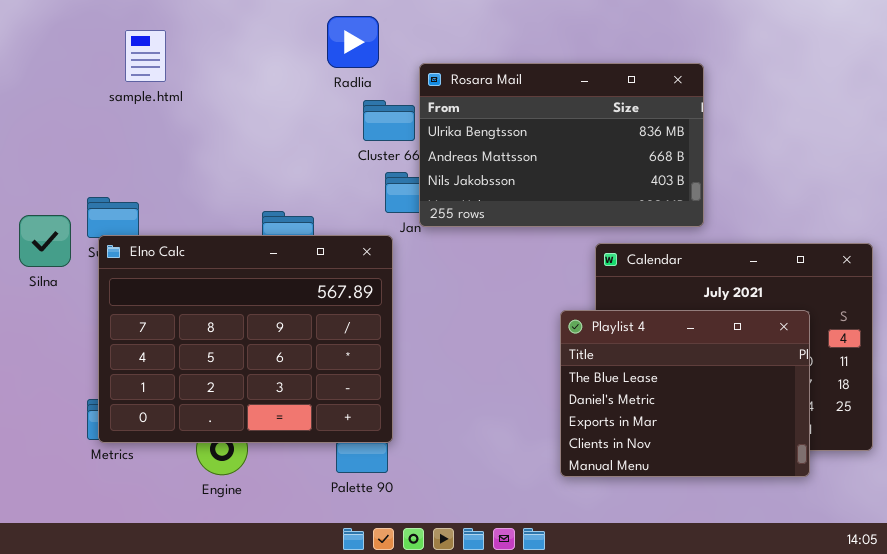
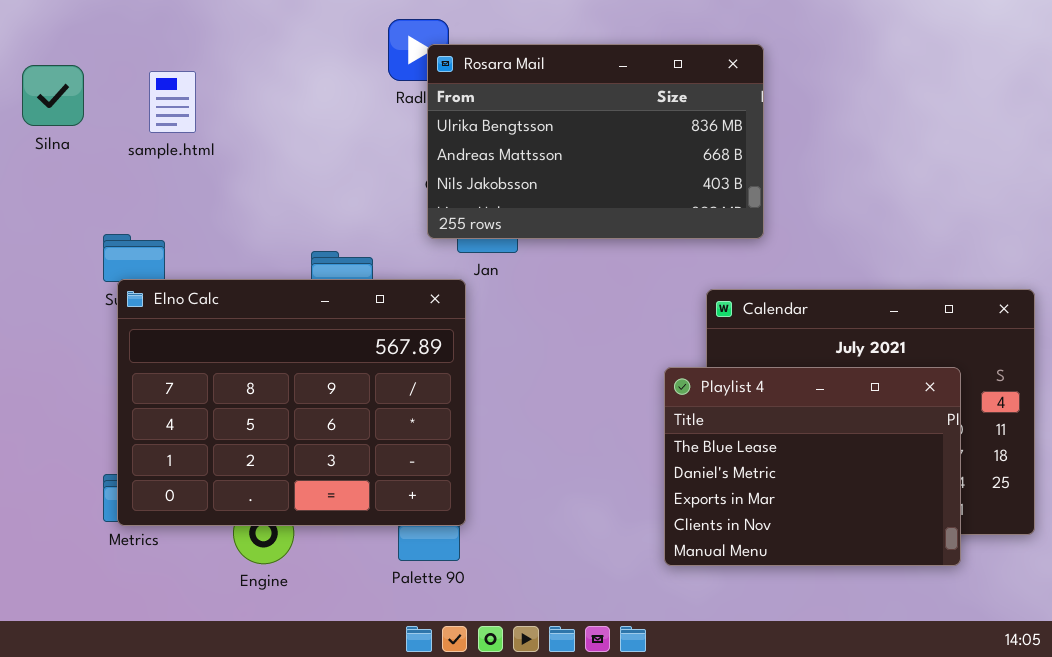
sample.html: [125,30,166,82] -> [149,71,196,133], moved
Rosara Mail: [419,63,704,227] -> [427,44,764,239], moved
Silna: [19,215,71,267] -> [22,65,84,126], moved

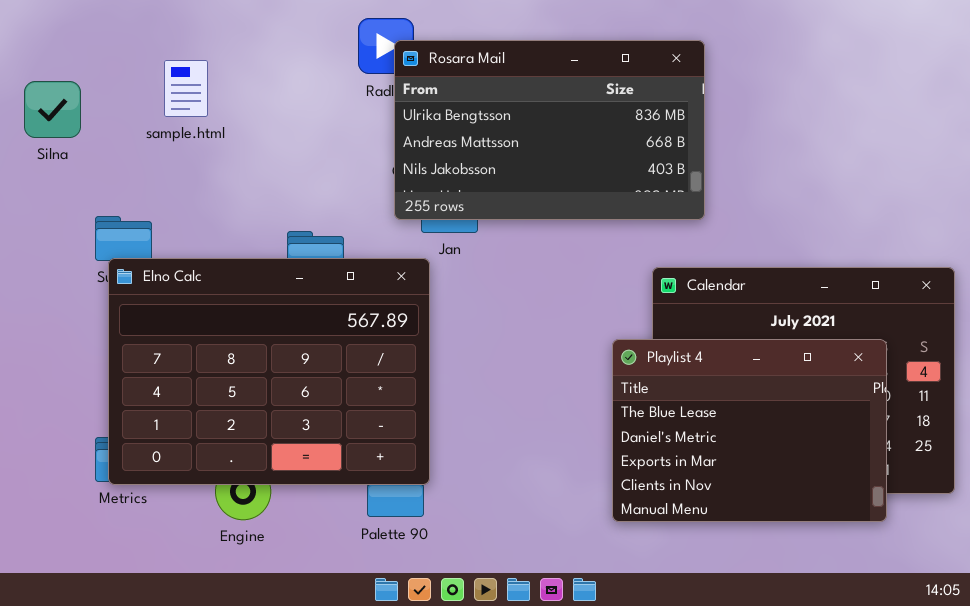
Silna: [22,65,84,126] -> [24,81,81,138], moved
sample.html: [149,71,196,133] -> [164,60,208,117], moved

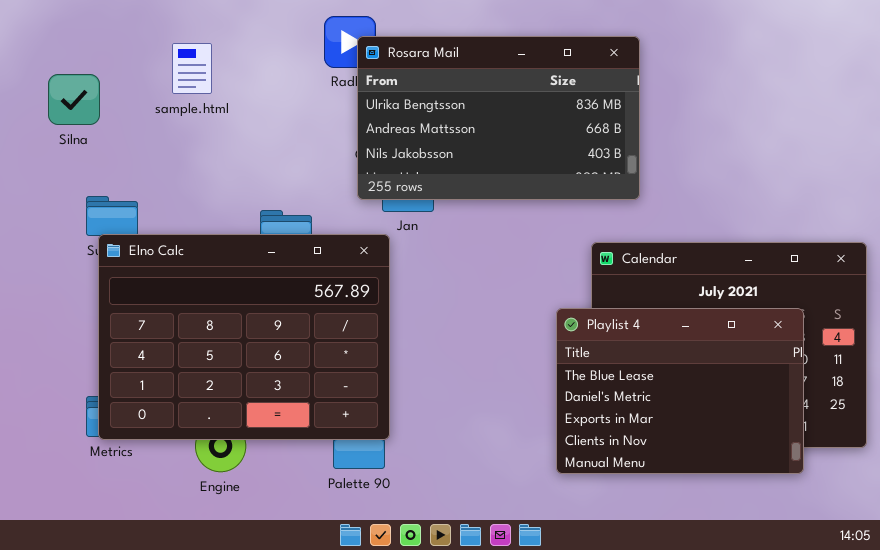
sample.html: [164,60,208,117] -> [172,43,212,94], moved
Silna: [24,81,81,138] -> [48,74,100,125], moved

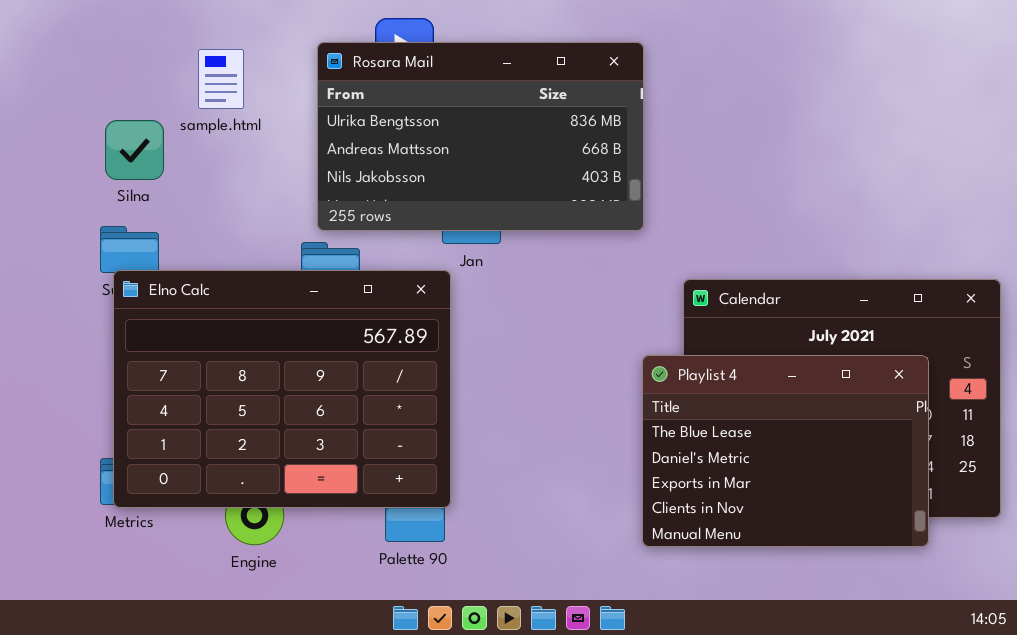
Rosara Mail: [357,36,640,200] -> [317,42,644,231], moved
Silna: [48,74,100,125] -> [105,120,164,180], moved

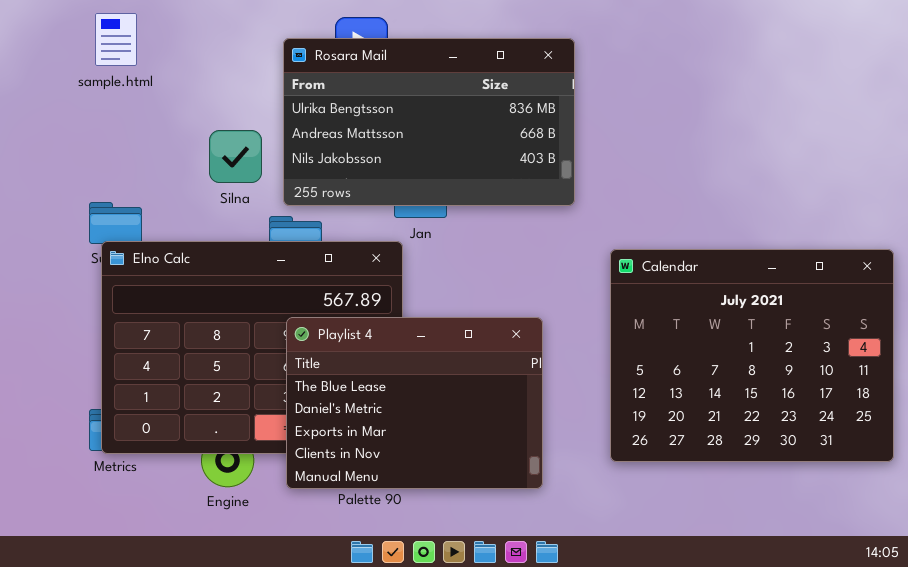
sample.html: [198,49,244,109] -> [95,13,137,66], moved
Silna: [105,120,164,180] -> [209,130,262,183], moved
Playlist 4: [642,355,929,547] -> [286,317,543,489], moved

